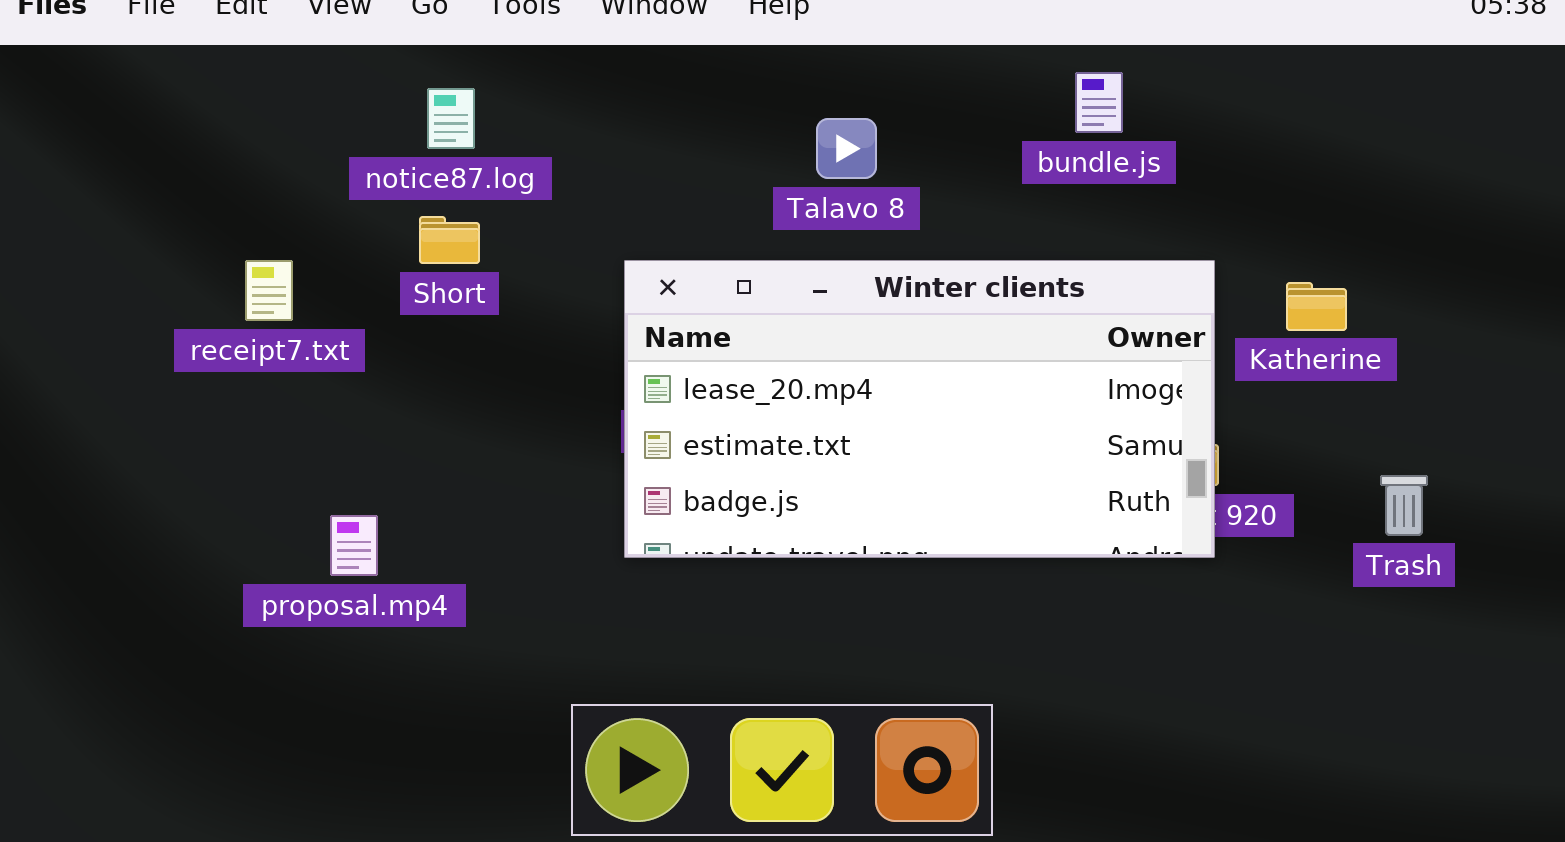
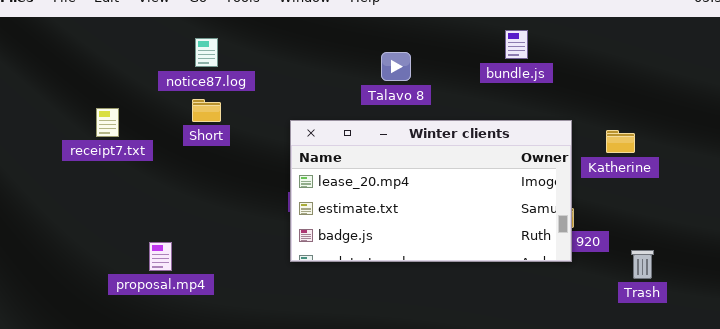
receipt7.txt: [245,260,293,321] -> [96,108,119,137], moved
Trash: [1380,475,1428,536] -> [631,250,654,279], moved

